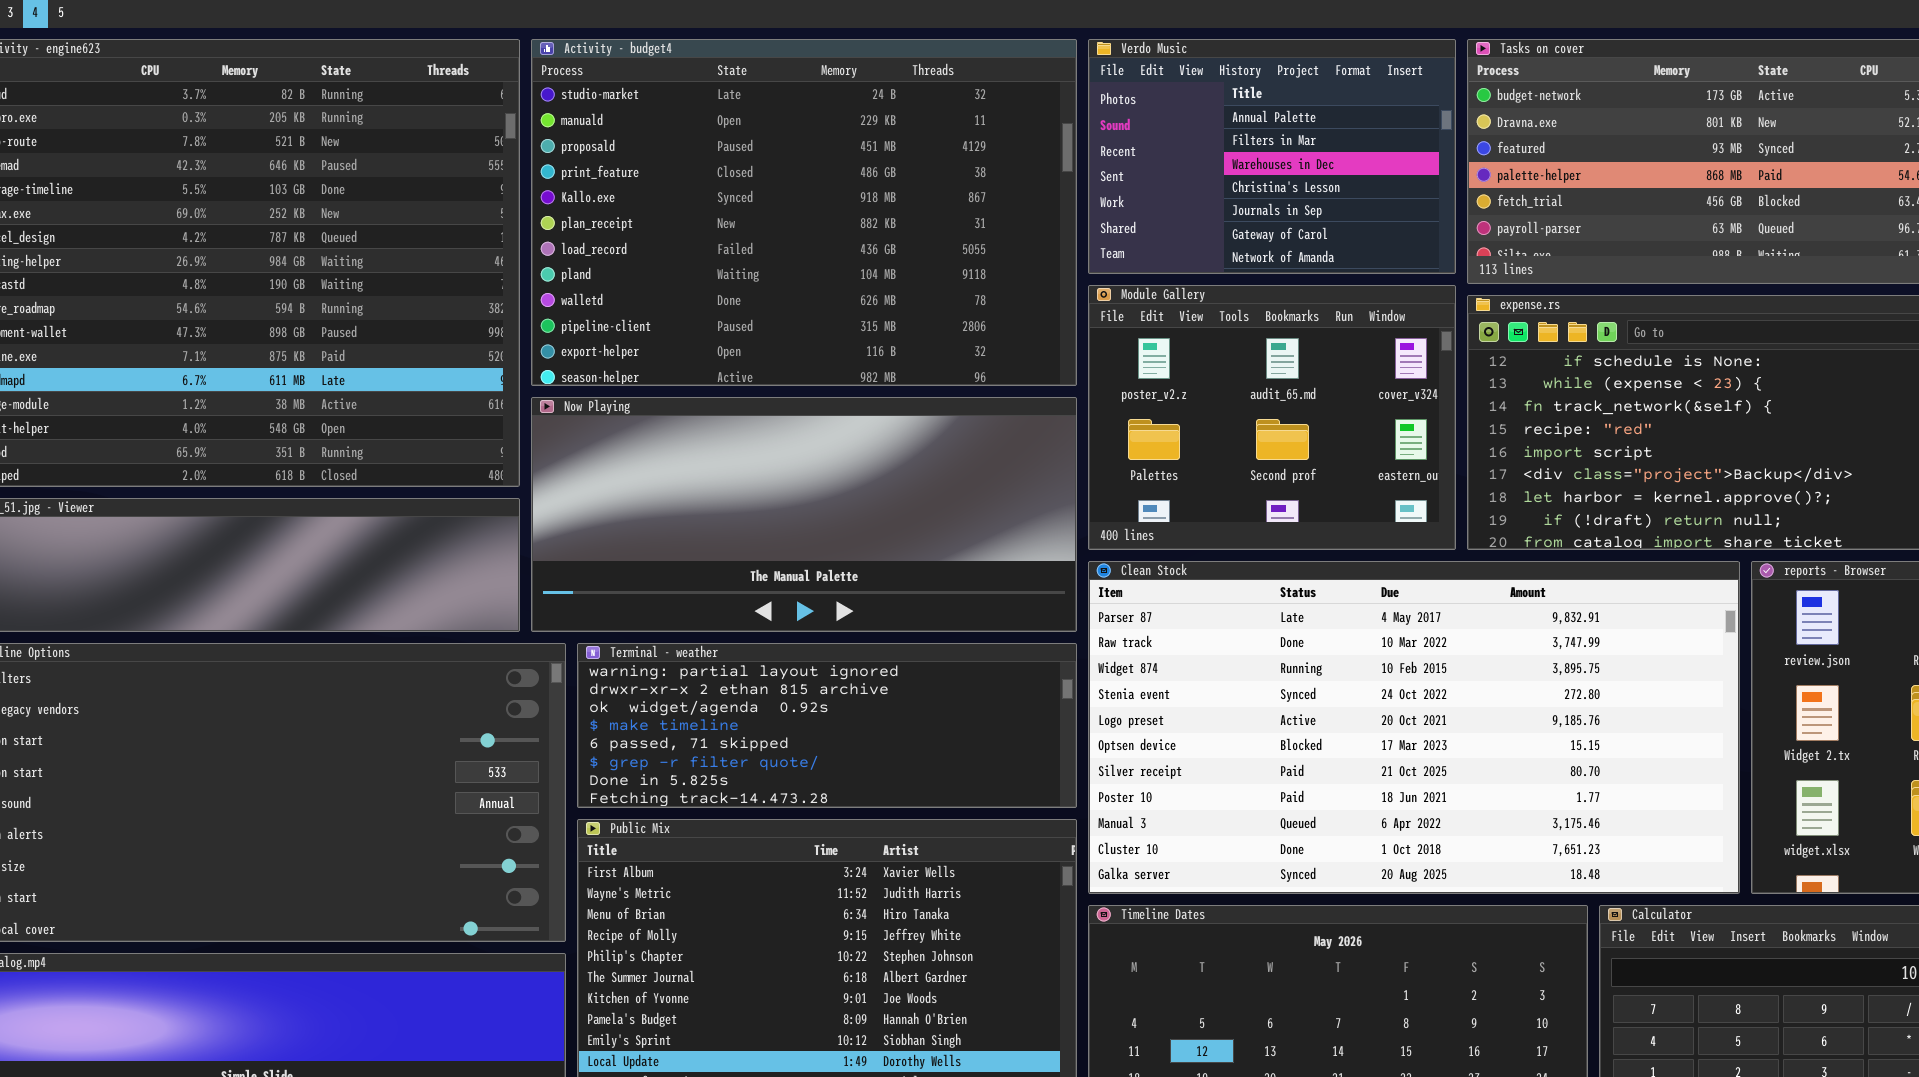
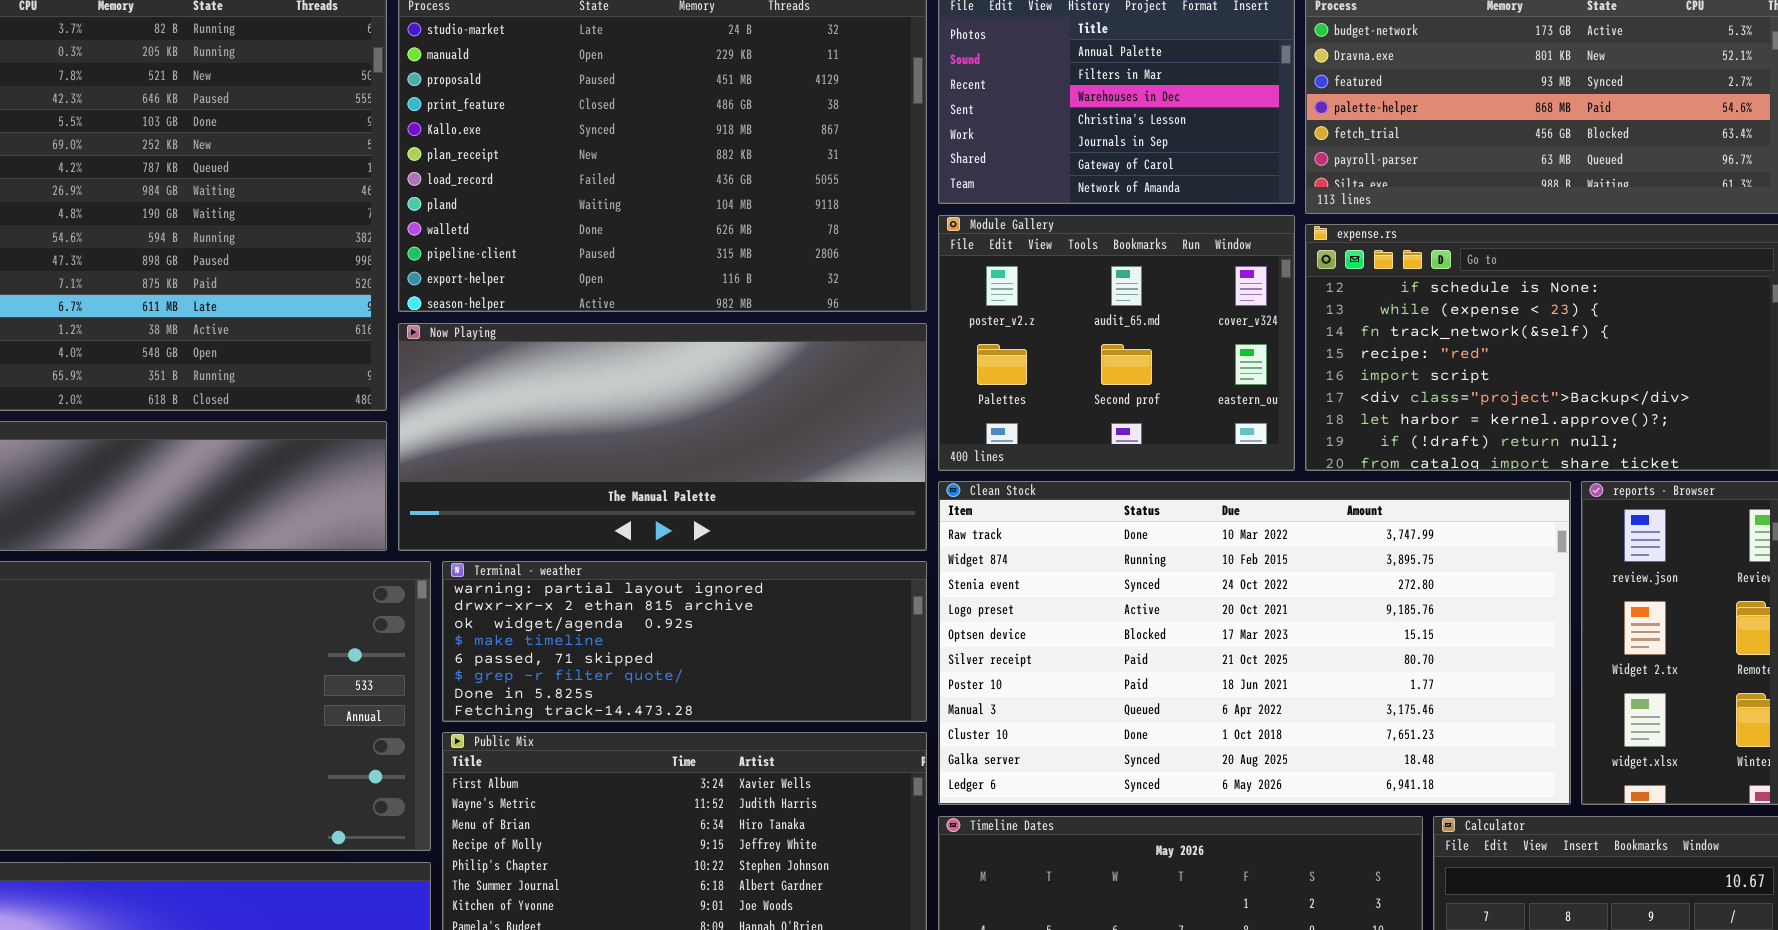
Clean Stock: [1088,561,1740,894] -> [938,481,1571,805], scrolled down 1 row

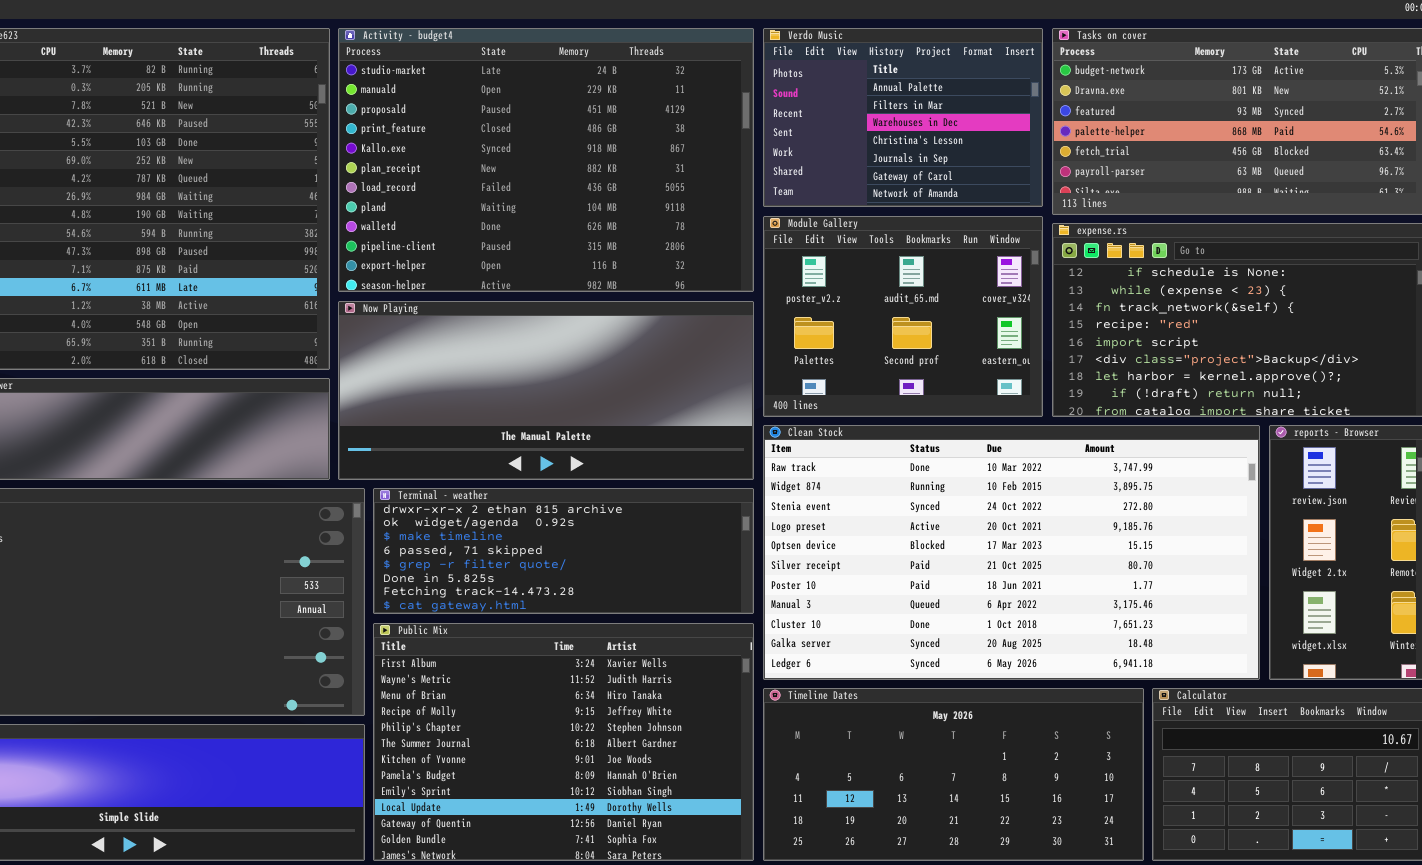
Terminal - weather: [442,561,927,722] -> [373,488,754,614], scrolled down 1 row

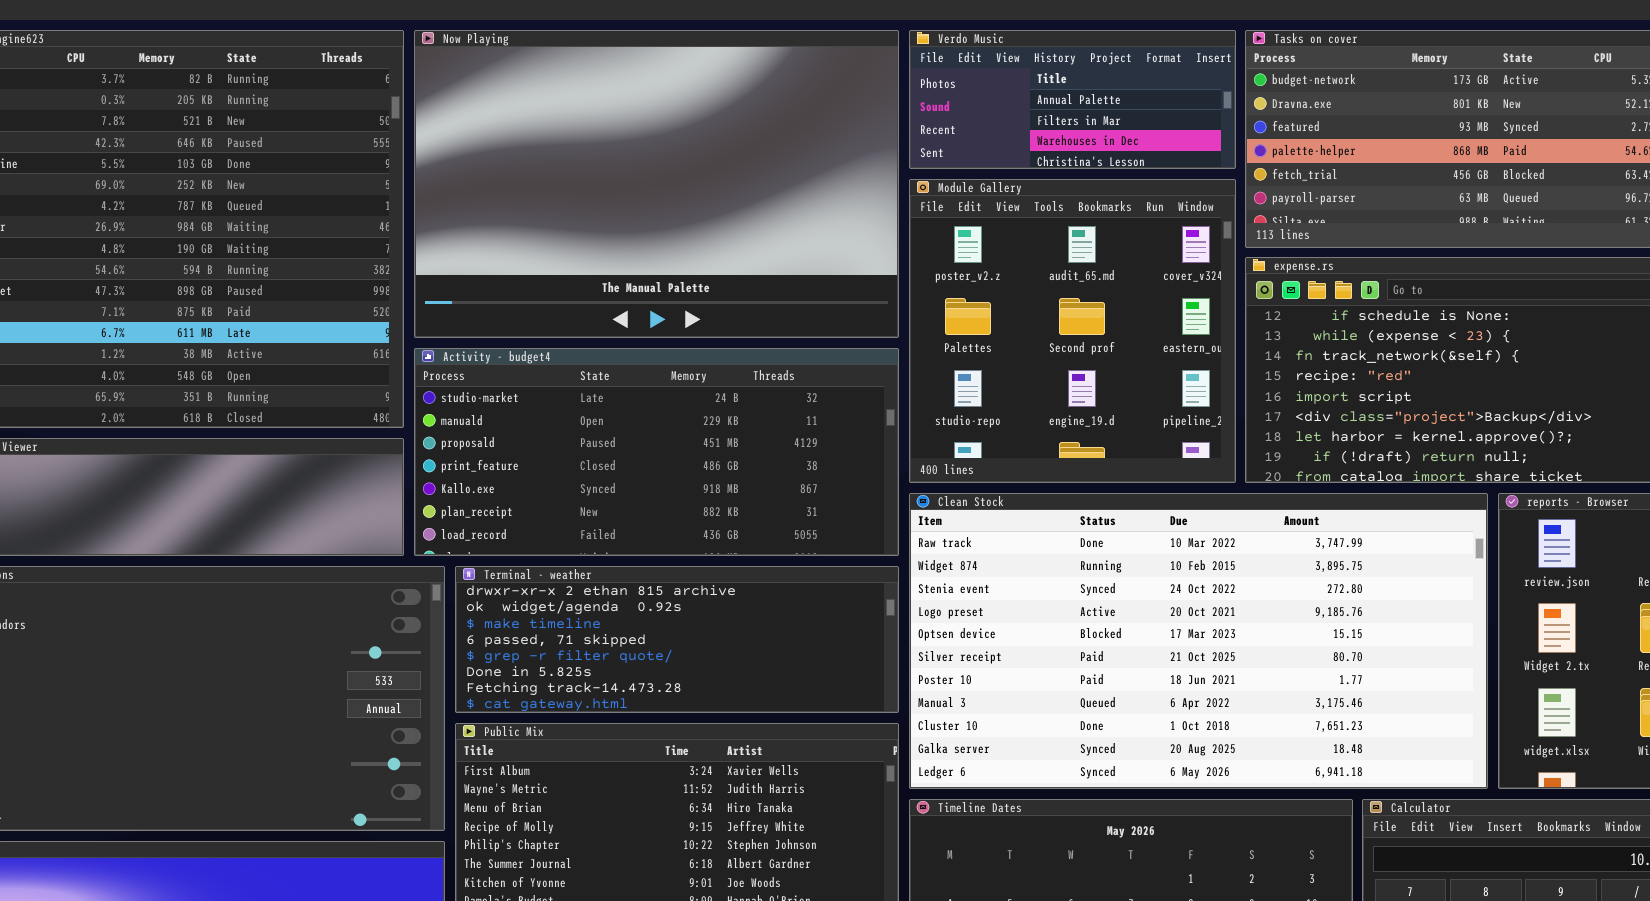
Activity - budget4: [338,28,754,292] -> [414,348,899,556], moved, resized
Verdo Music: [763,28,1043,207] -> [909,30,1236,169], resized
Module Gallery: [763,216,1043,417] -> [909,179,1236,483], resized
Now Playing: [338,301,754,480] -> [414,30,899,338], moved, resized

